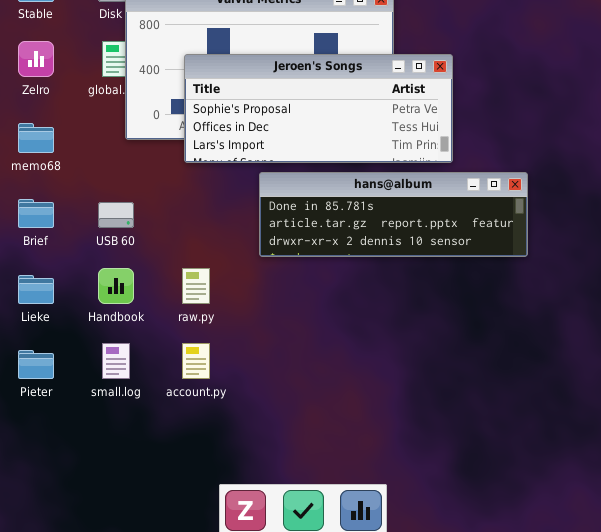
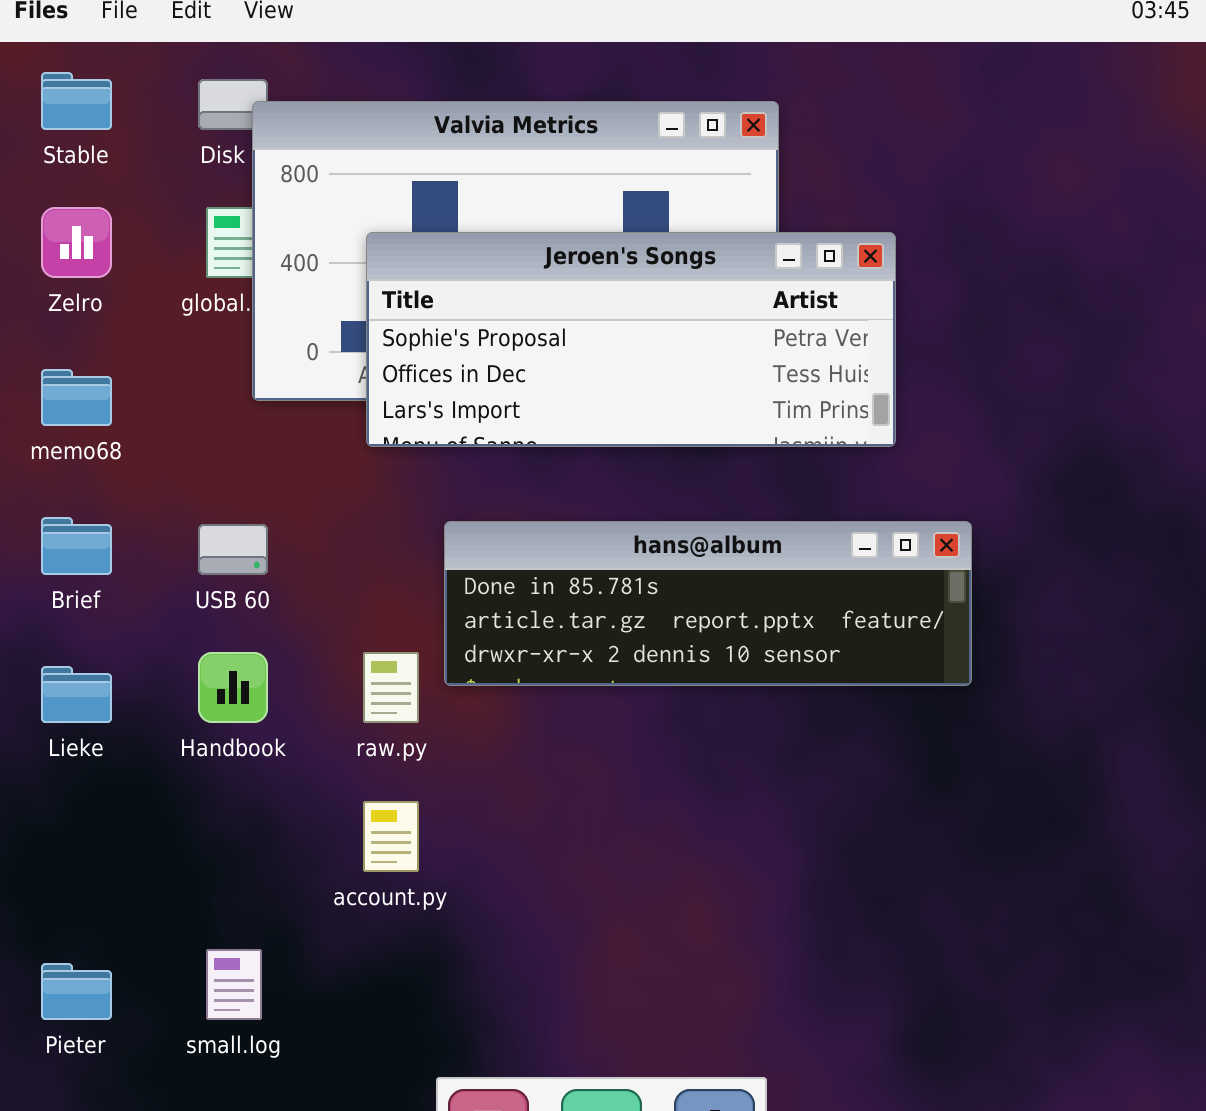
hans@album: [259,172,528,257] -> [444,521,972,686], moved
small.log: [102,343,130,379] -> [206,949,262,1020], moved
Pieter: [18,350,54,379] -> [41,963,112,1020], moved

